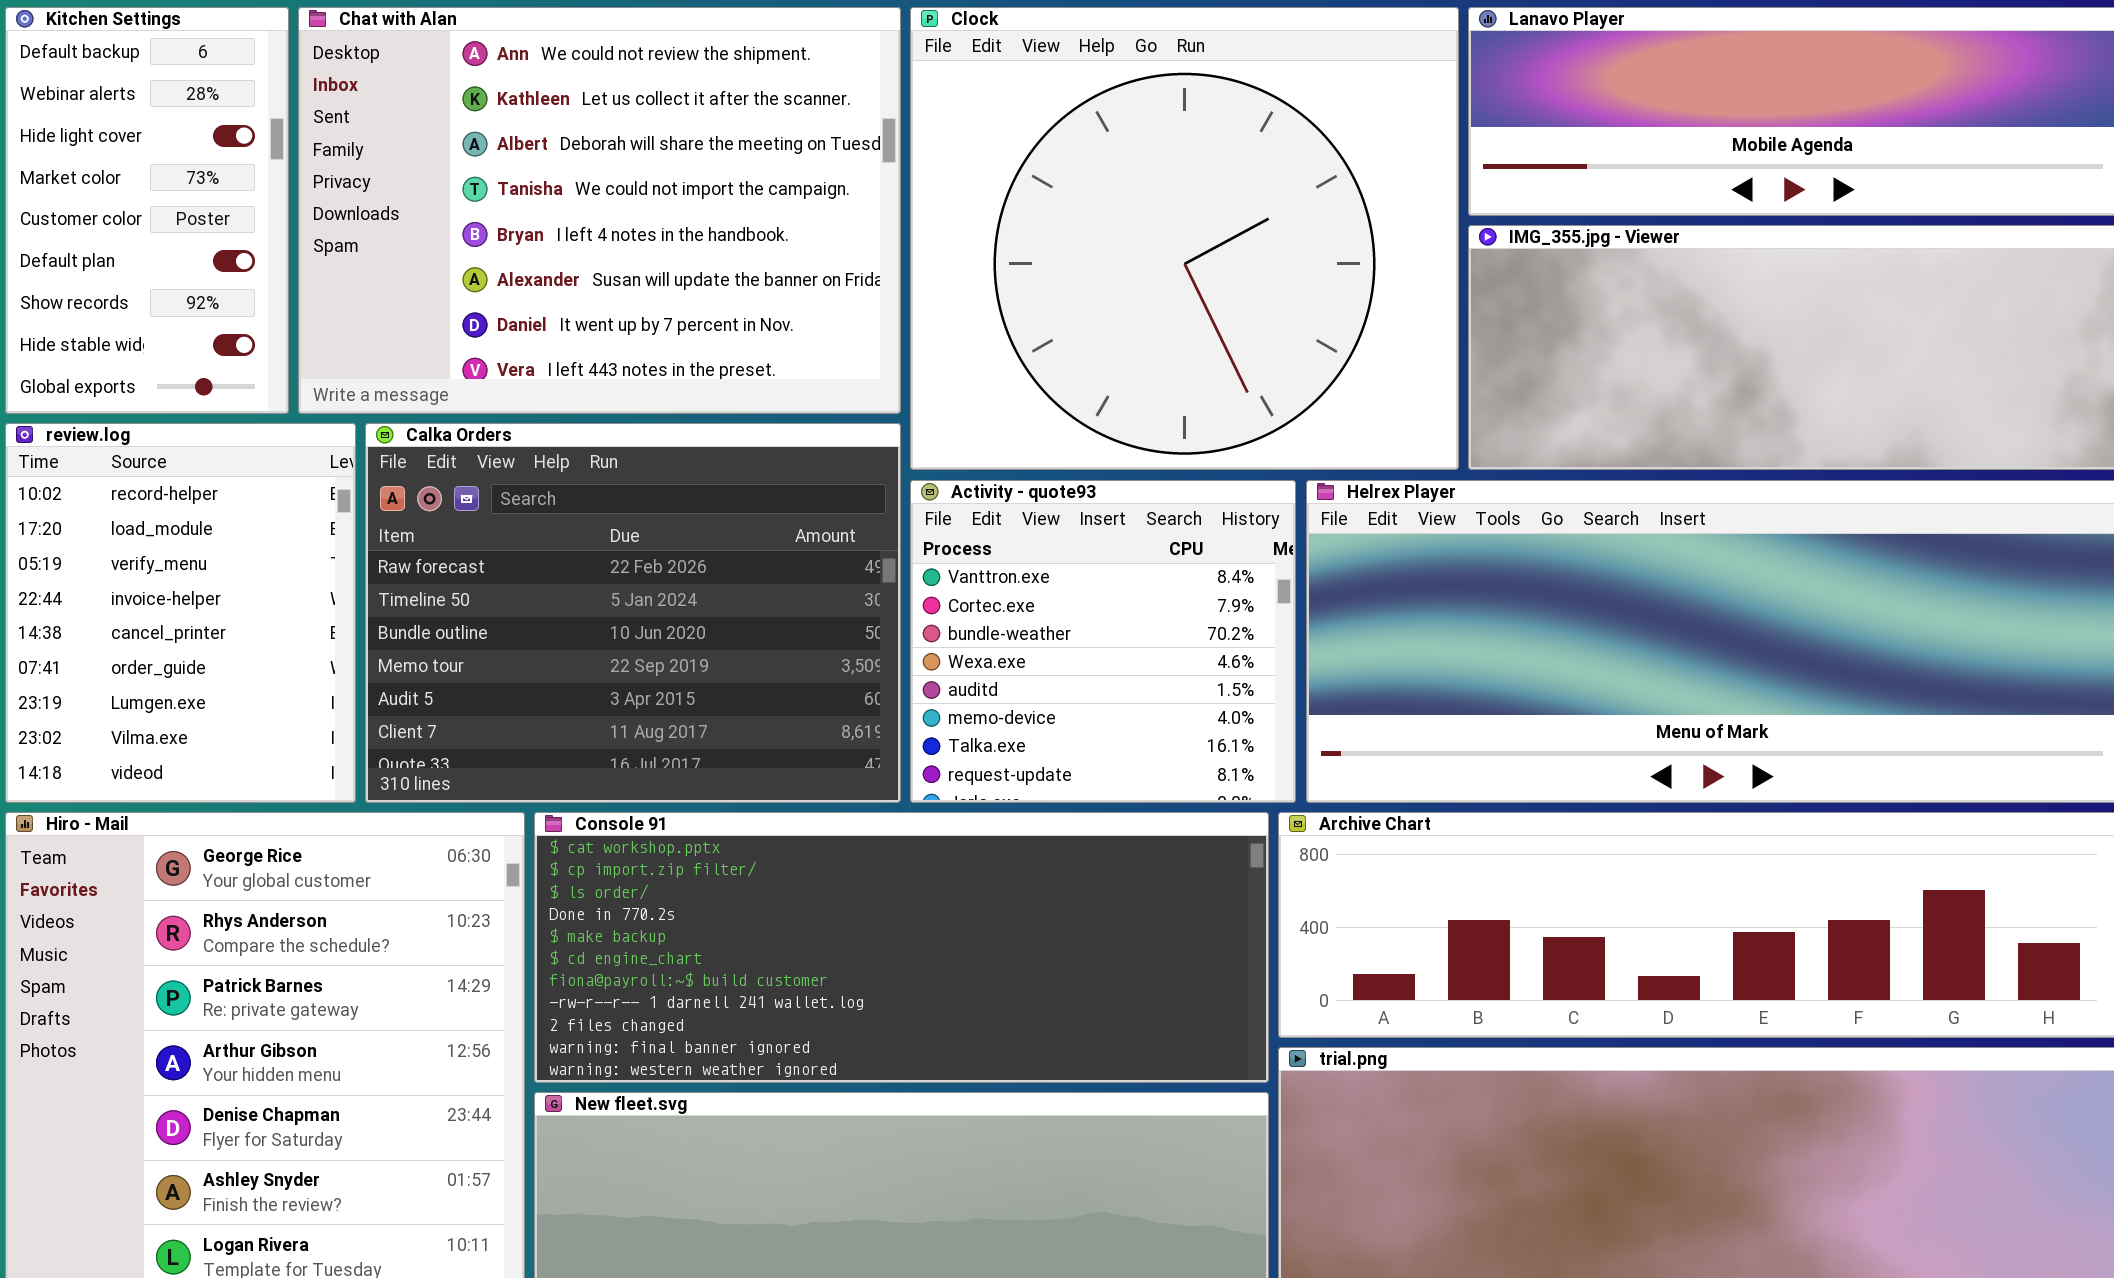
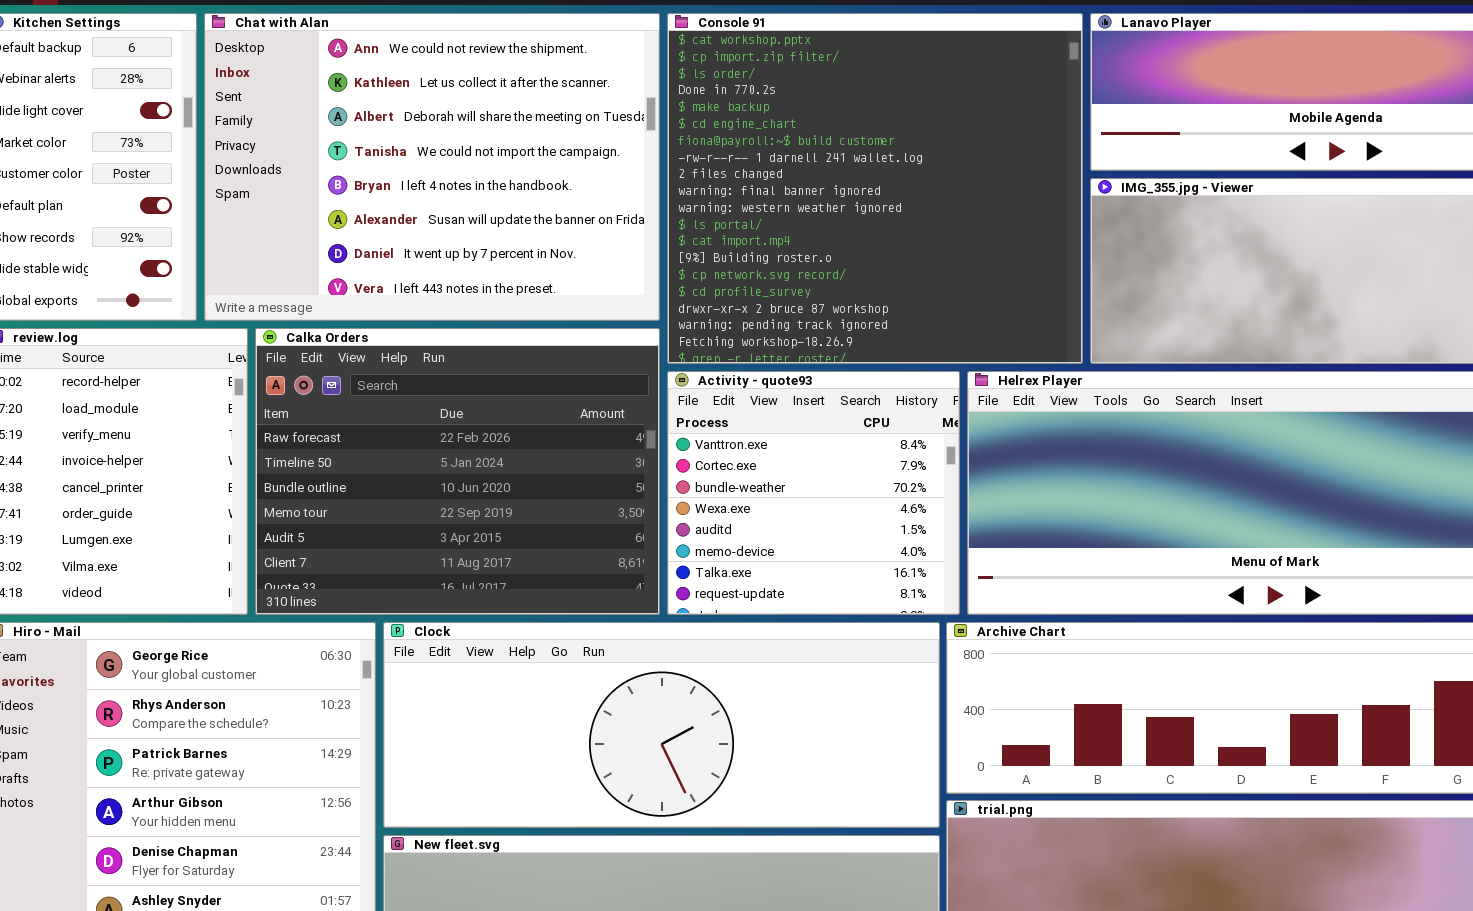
Clock: [910,7,1459,470] -> [383,622,940,828], moved, resized
Console 91: [534,812,1269,1083] -> [667,13,1083,364], moved, resized

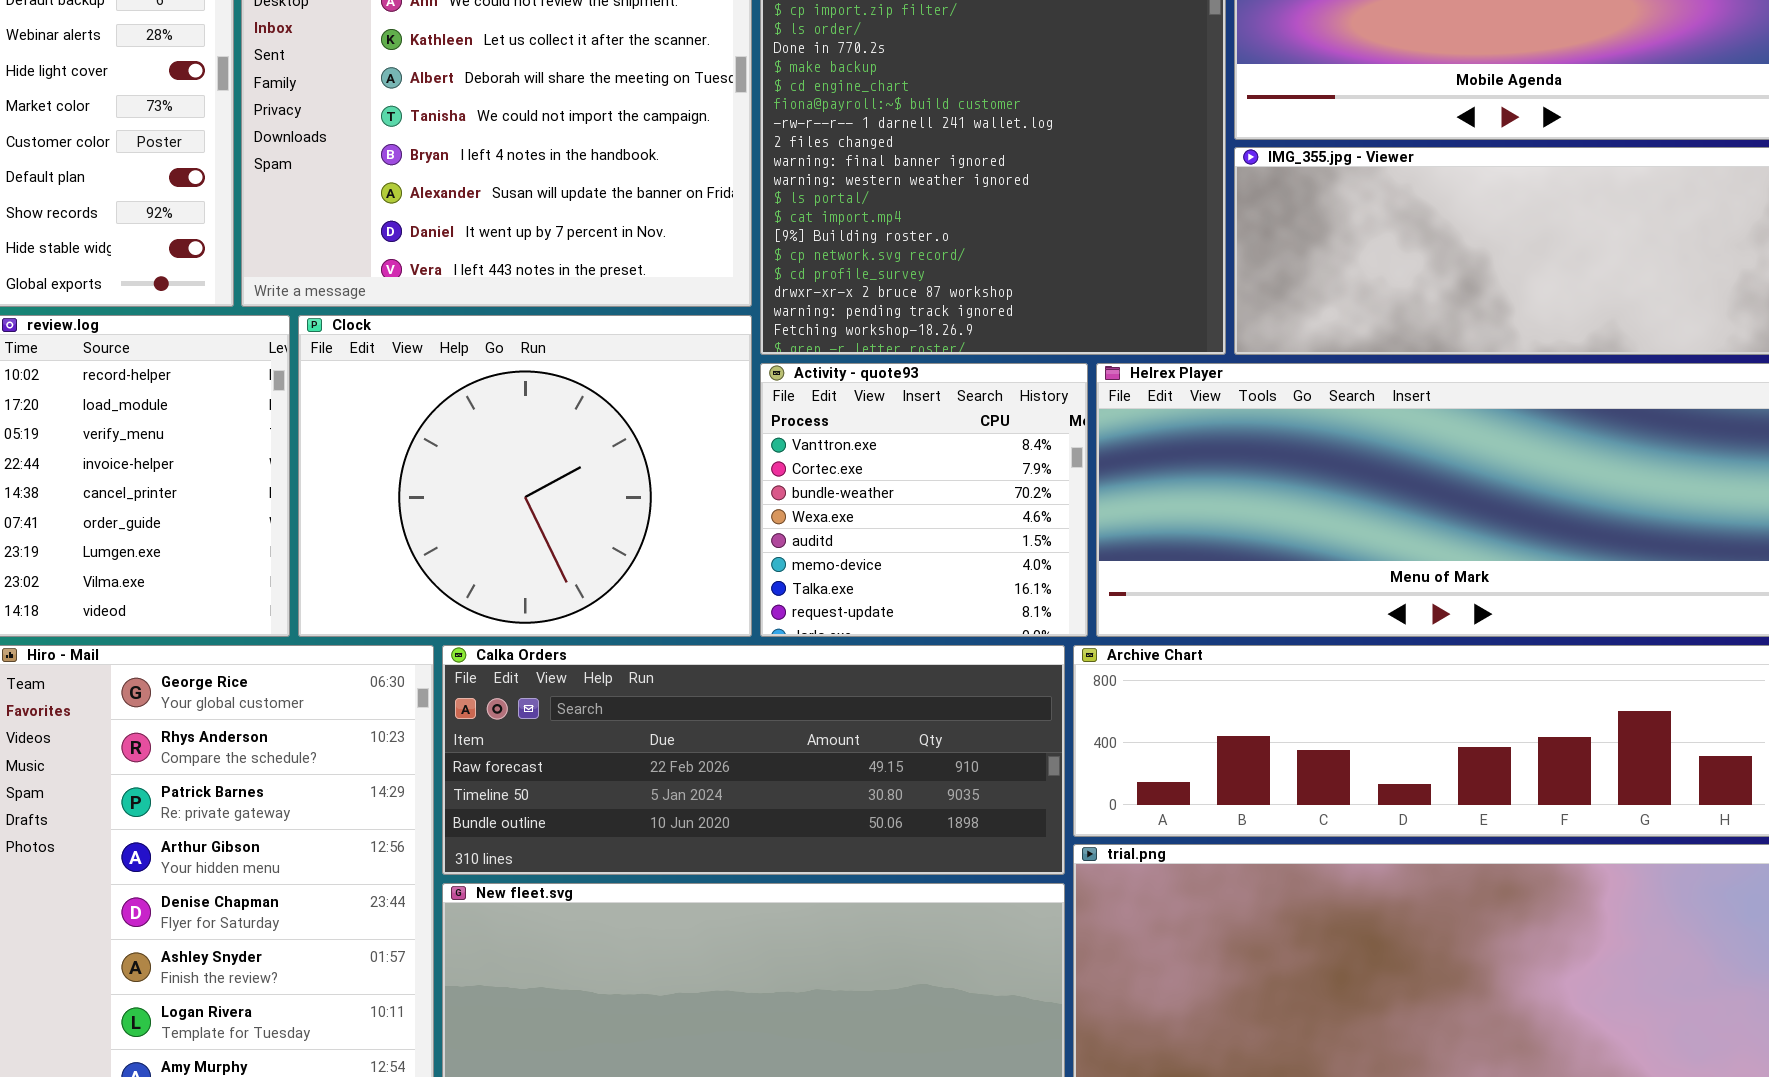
Calka Orders: [255,328,660,615] -> [442,645,1065,875], moved, resized
Clock: [383,622,940,828] -> [298,315,752,637], moved, resized

